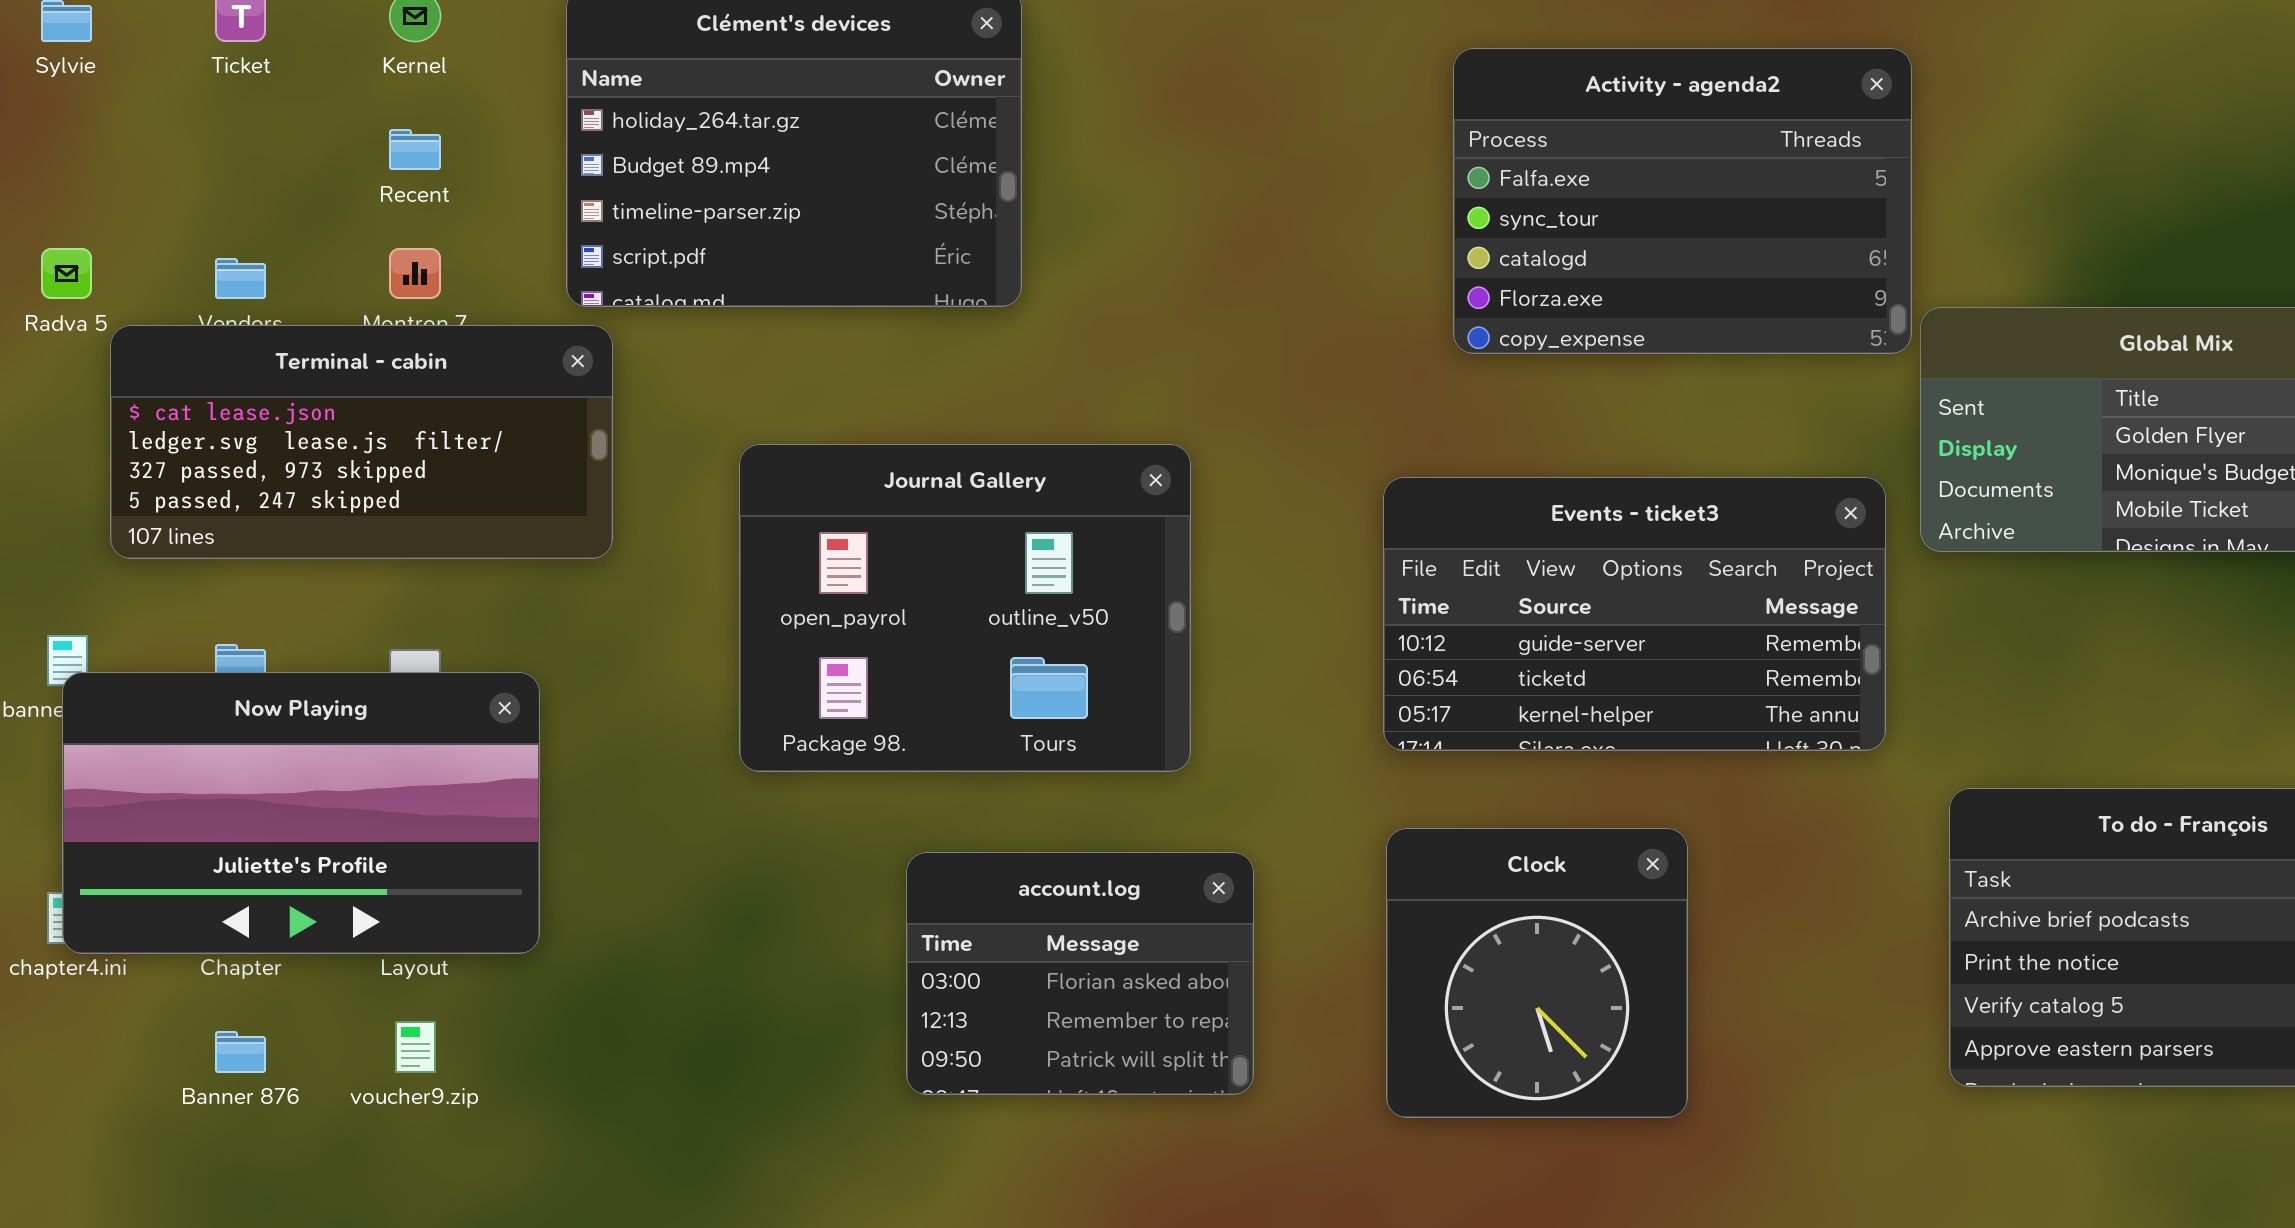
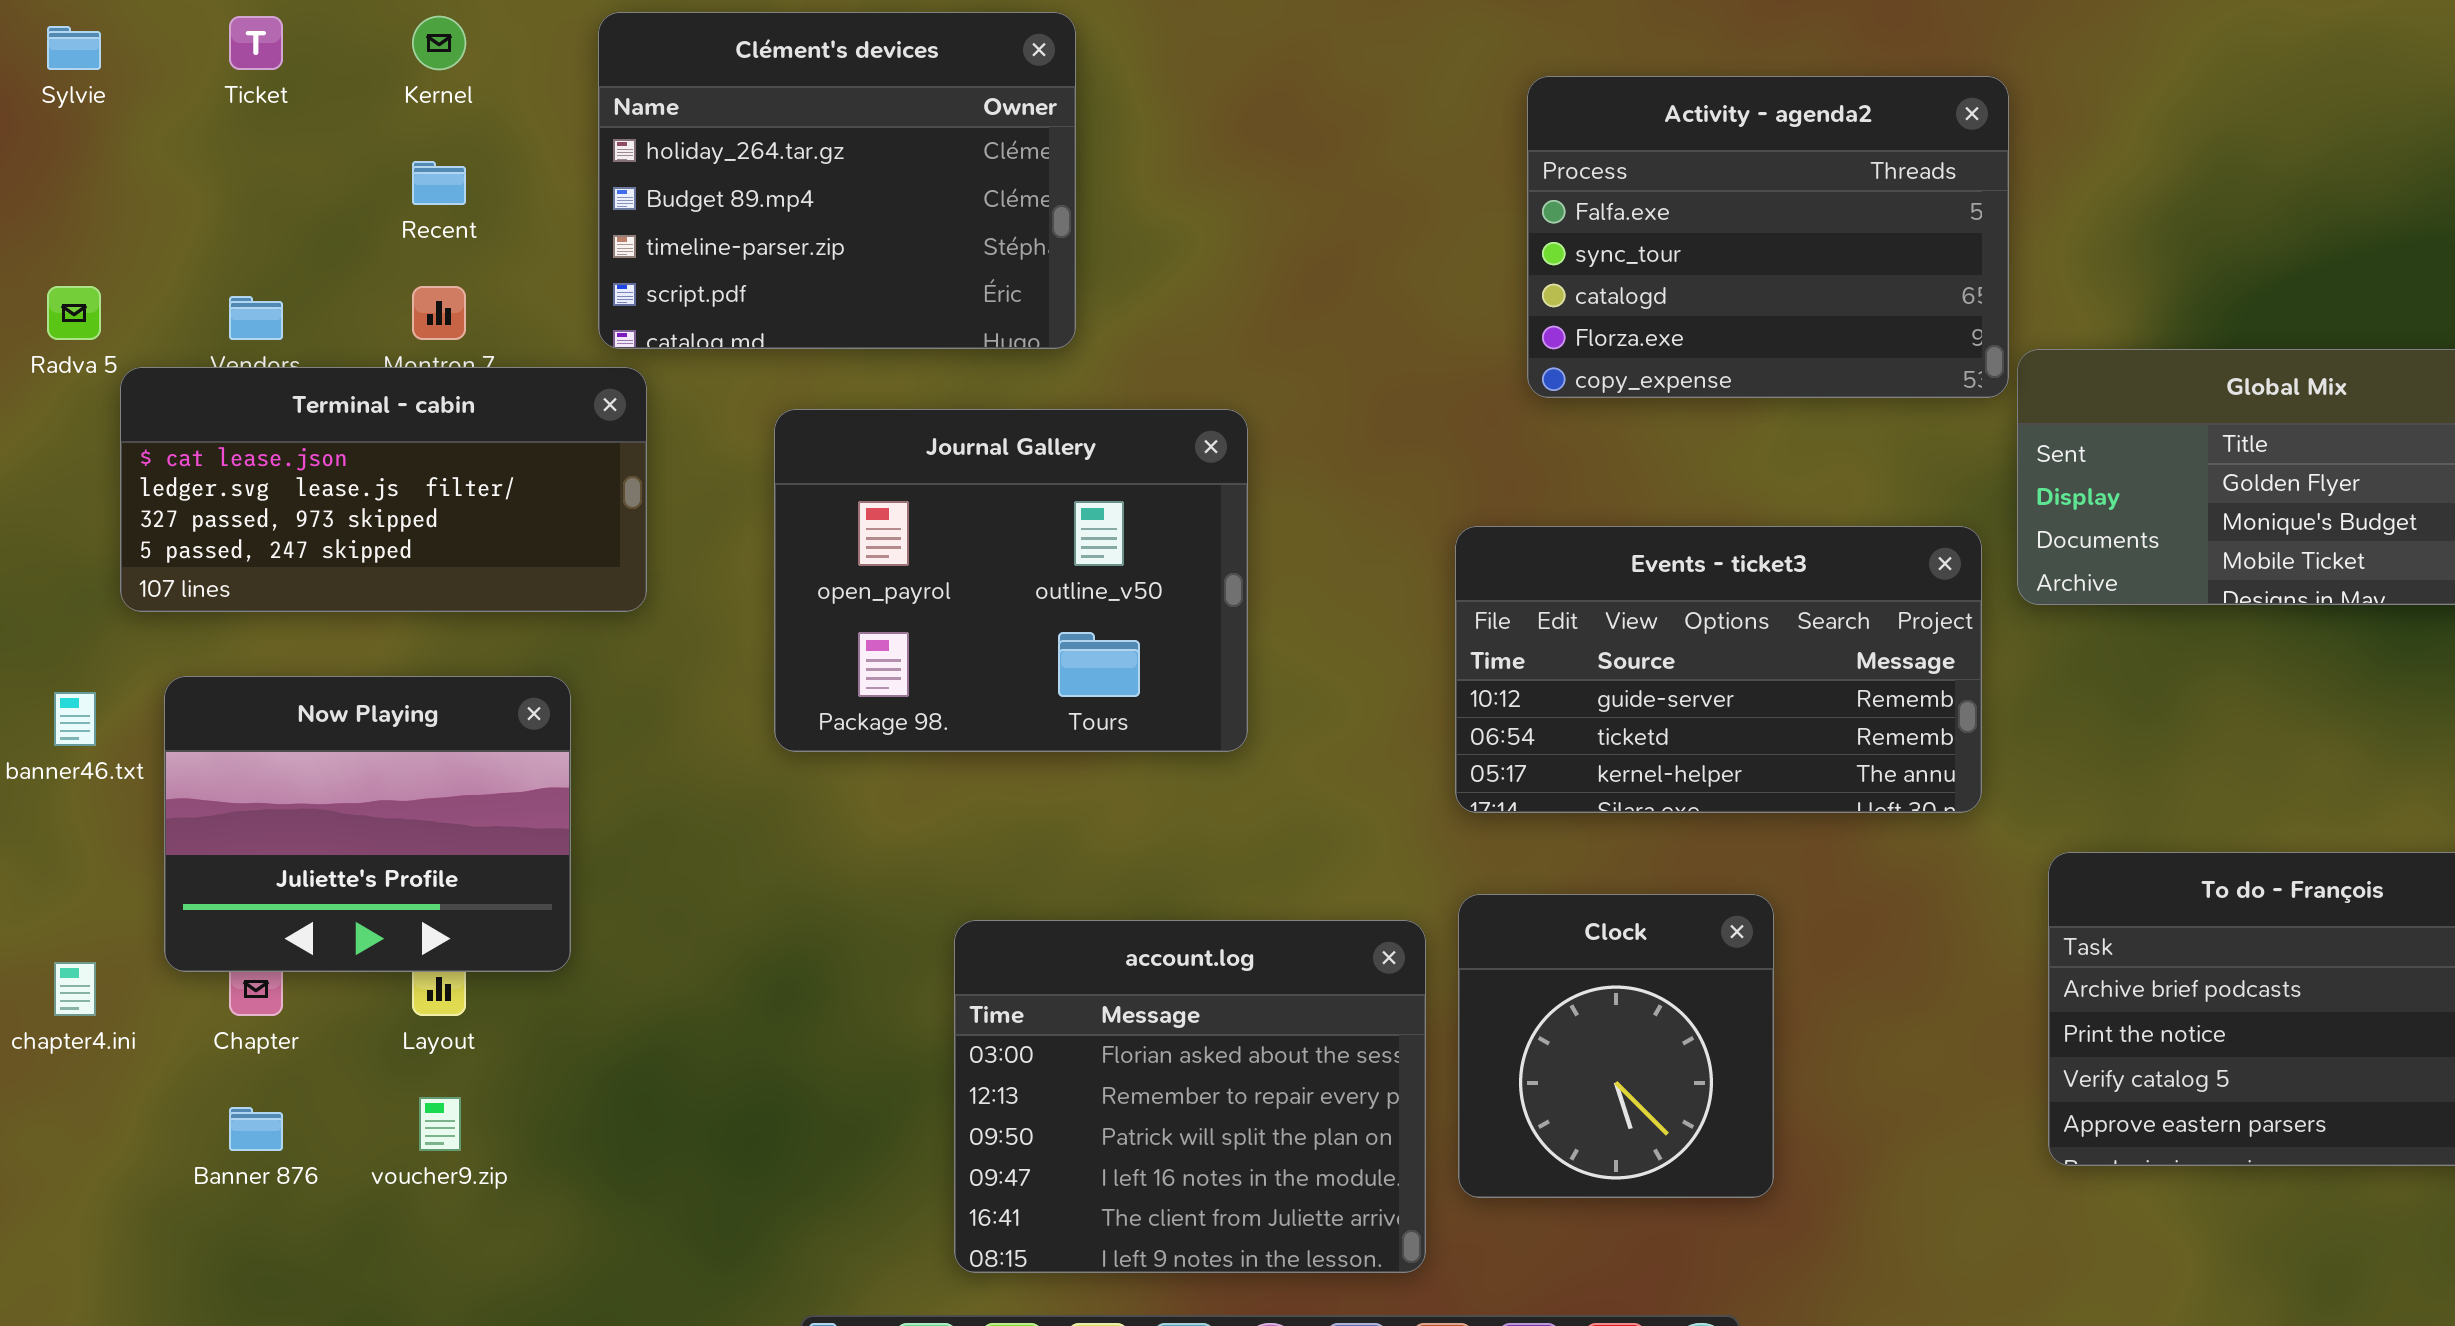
Journal Gallery: [739,444,1191,772] -> [774,409,1248,752], moved
Now Playing: [62,672,540,954] -> [164,676,571,972], moved, resized
account.log: [906,852,1254,1095] -> [954,920,1426,1273], resized

